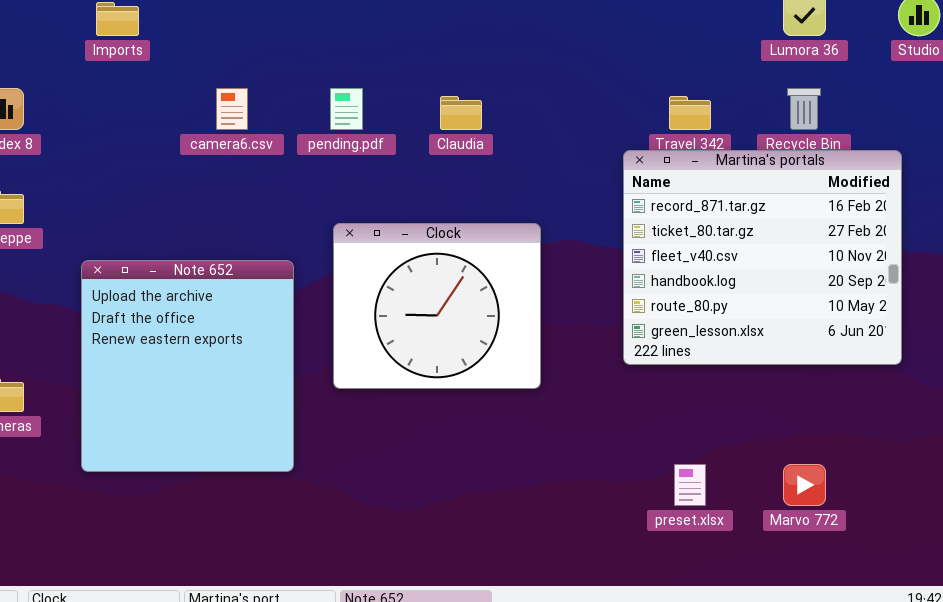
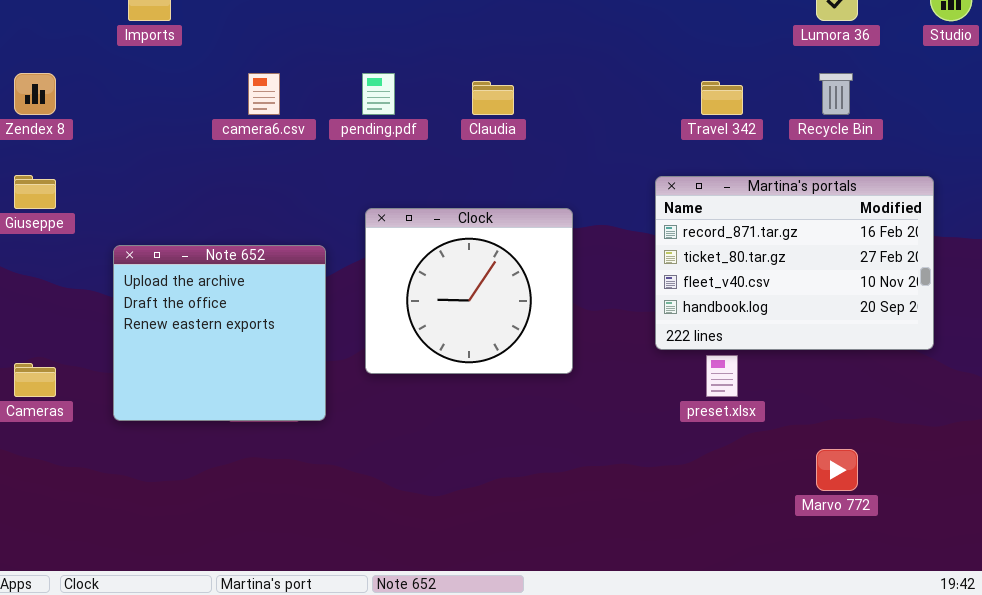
Martina's portals: [623,150,902,365] -> [655,176,934,350], resized
Note 652: [81,260,294,472] -> [113,245,326,421], resized
preset.xlsx: [674,464,706,506] -> [706,355,738,397], moved

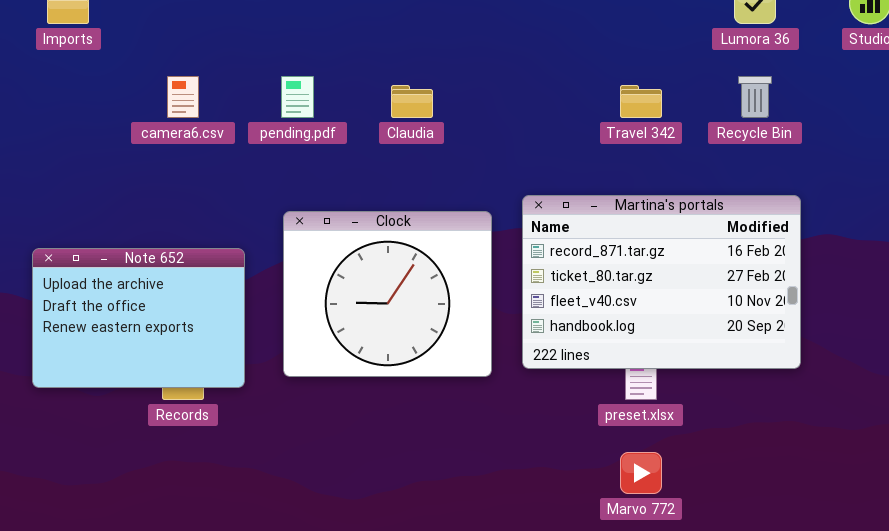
Martina's portals: [655,176,934,350] -> [522,195,801,369], moved
Note 652: [113,245,326,421] -> [32,248,245,388], resized
Marvo 772: [816,449,858,491] -> [620,452,662,494], moved

